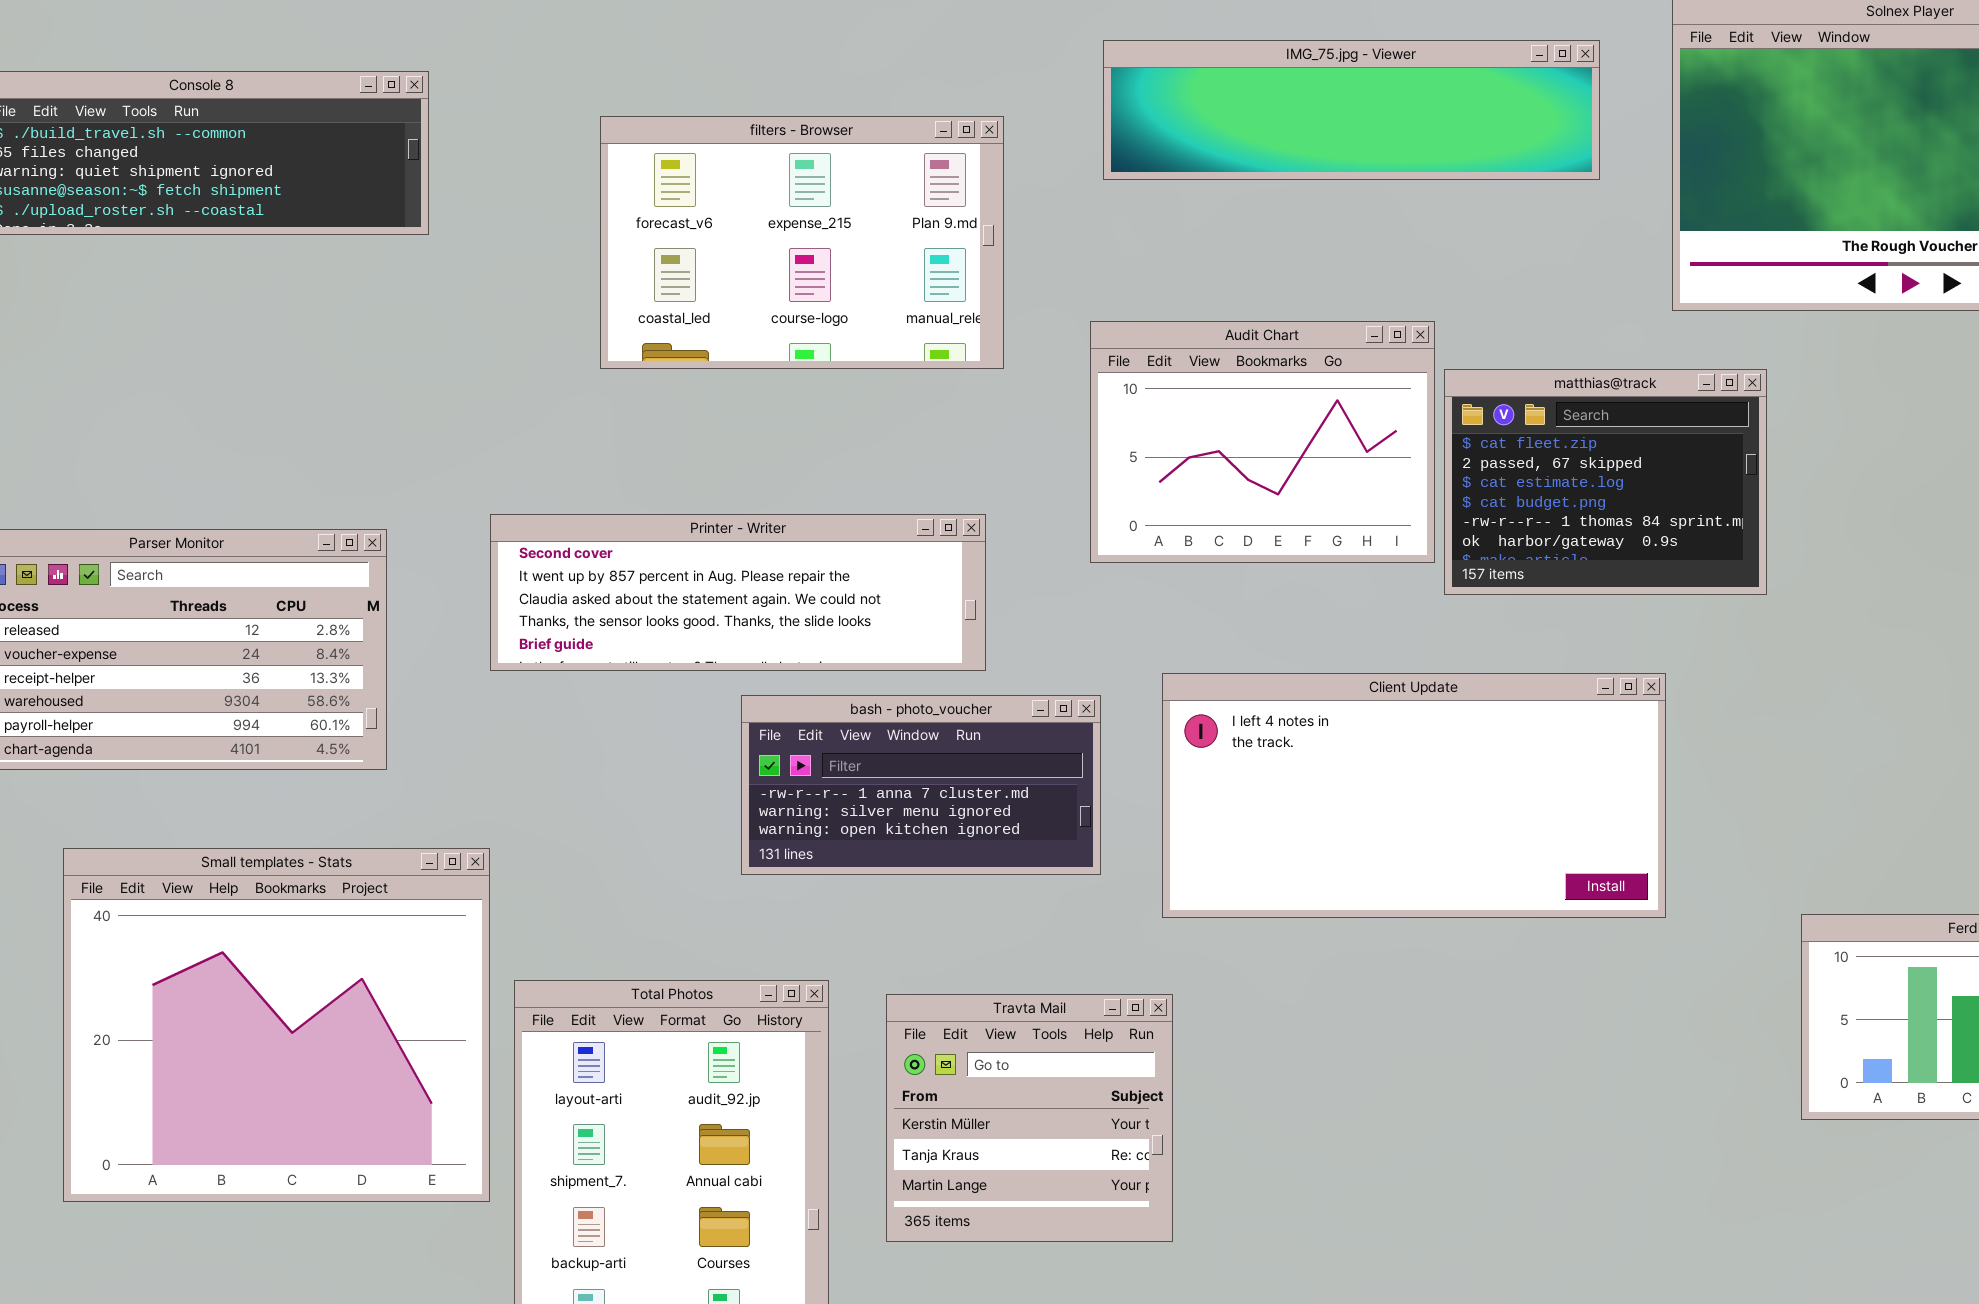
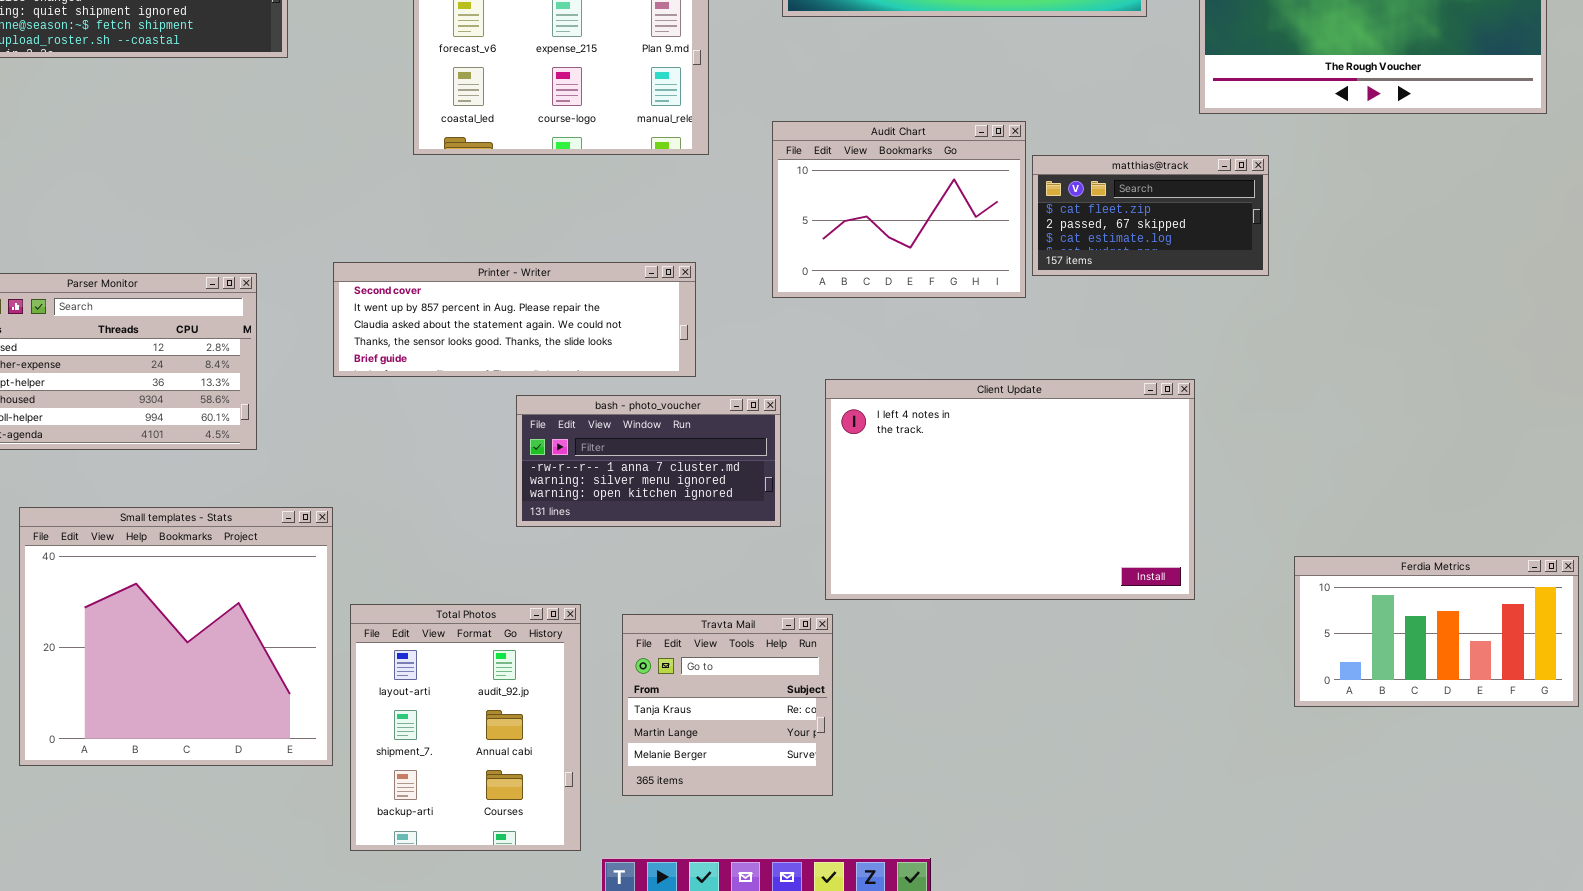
matthias@track: [1444,369,1767,595] -> [1032,155,1269,276], resized
Client Update: [1162,673,1666,918] -> [825,379,1195,600], resized
Travta Mail: [886,994,1173,1242] -> [622,614,833,796], scrolled down 1 row

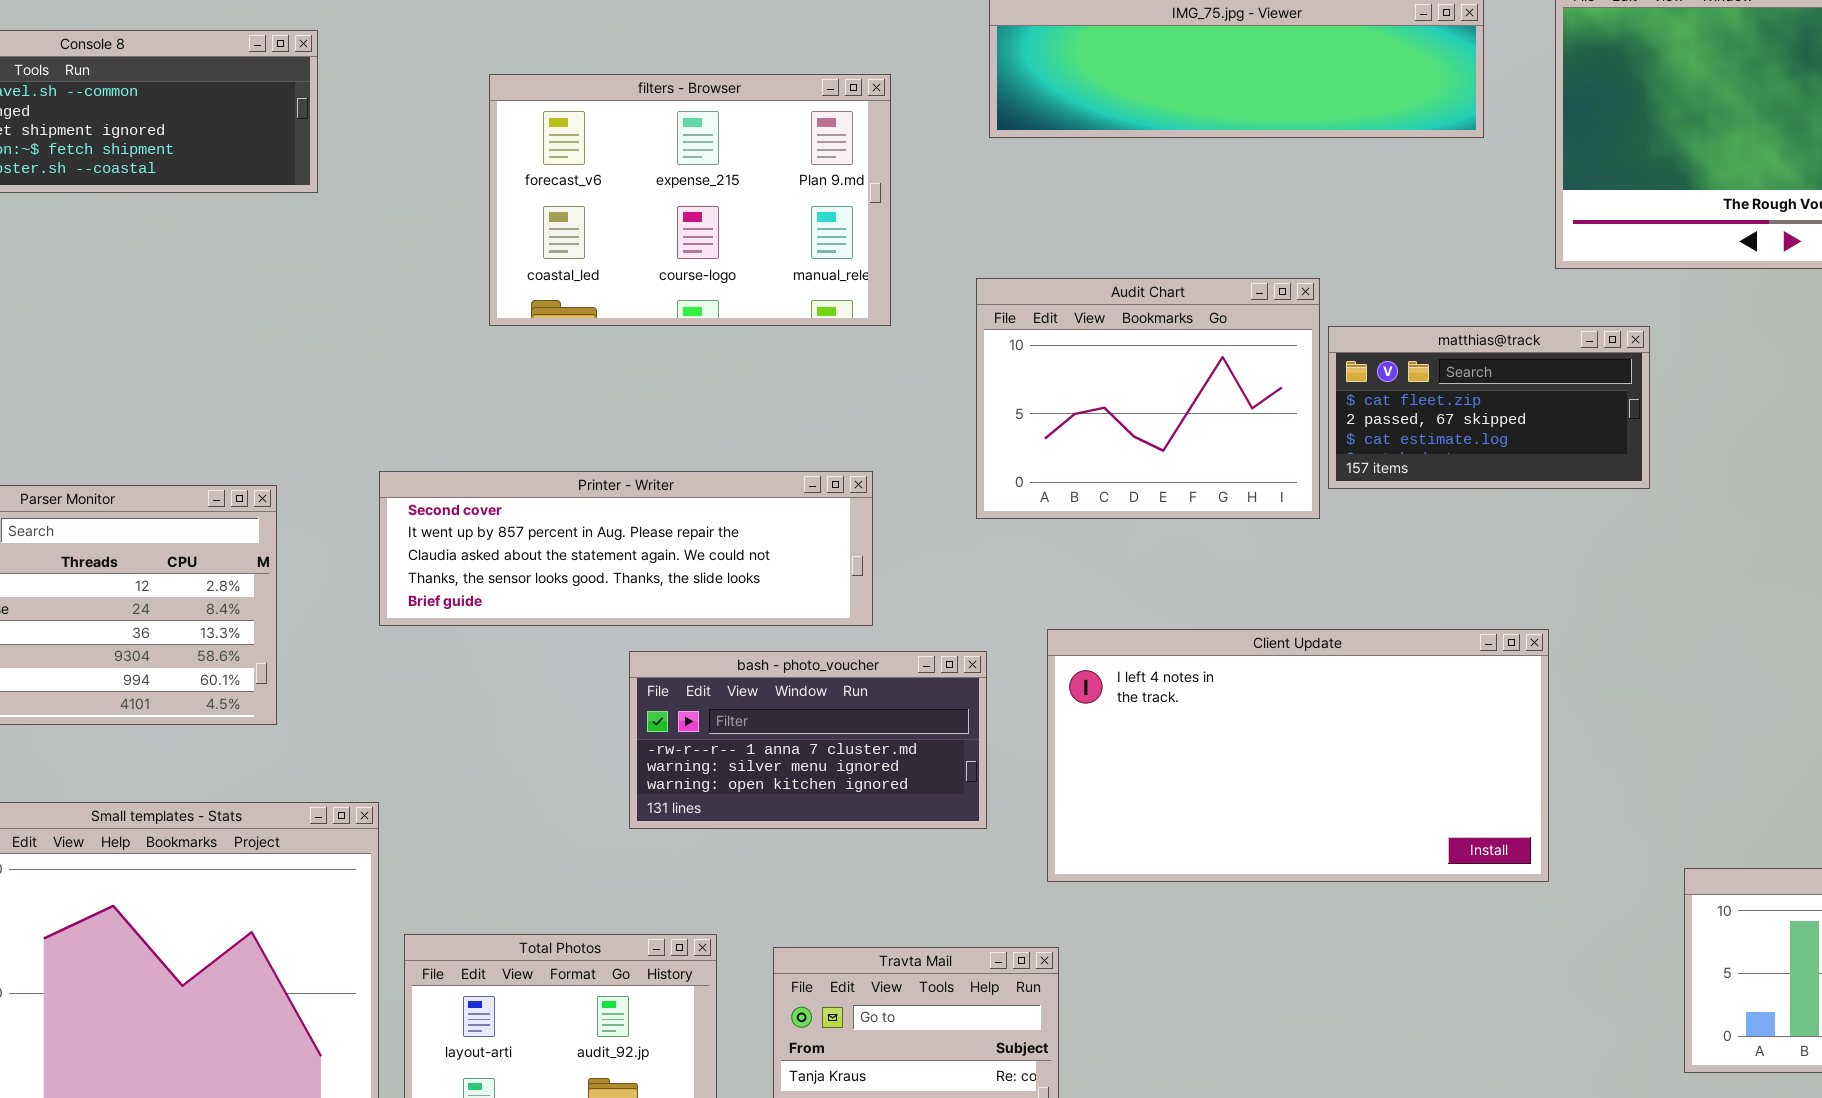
Client Update: [825,379,1195,600] -> [1047,629,1549,882], resized

